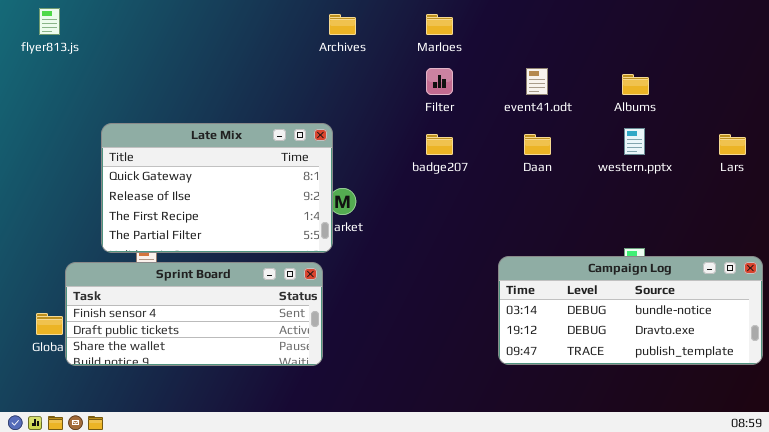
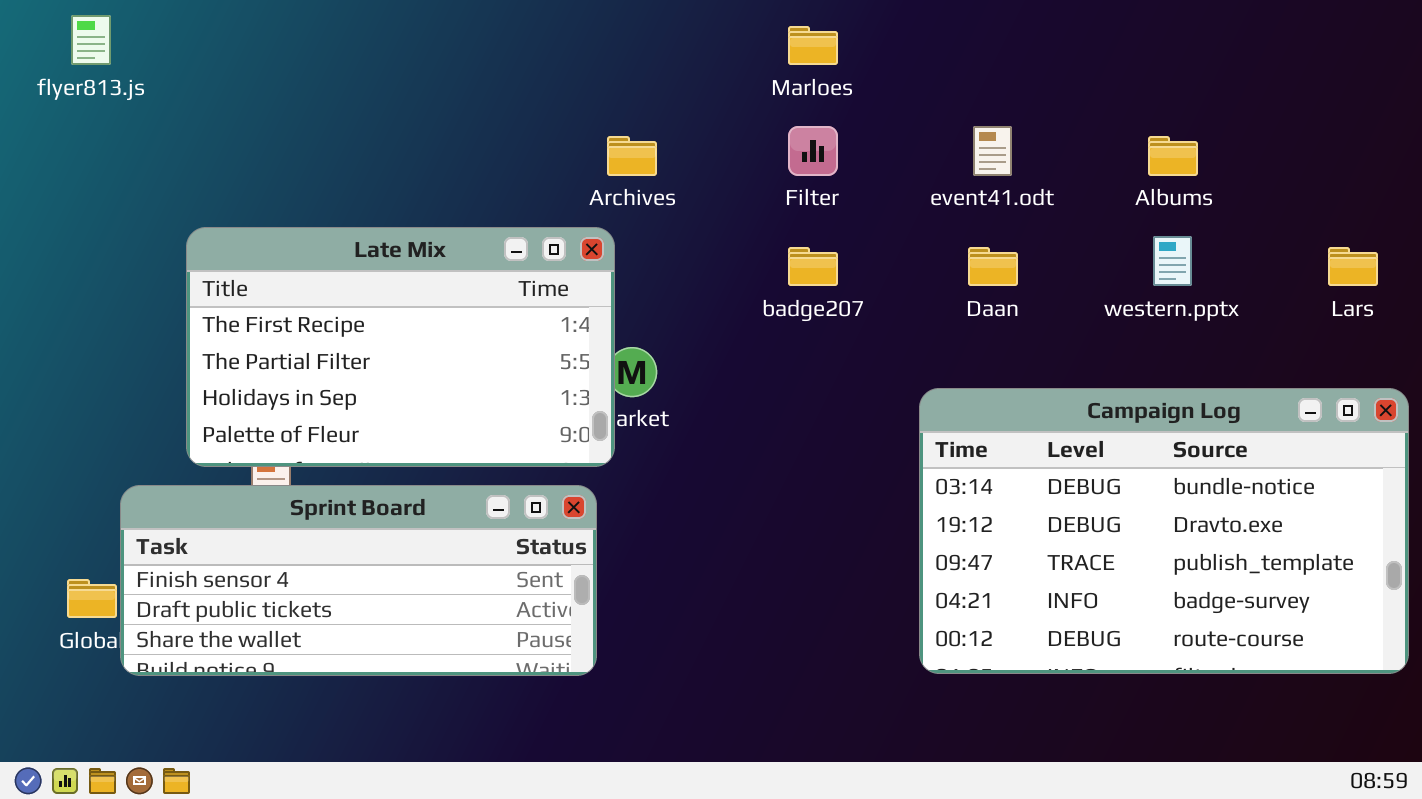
Archives: [329,14,356,35] -> [607,136,657,176], moved
Late Mix: [101,123,333,253] -> [186,227,615,467], scrolled down 2 rows
Campaign Log: [498,256,763,365] -> [919,388,1409,674], resized

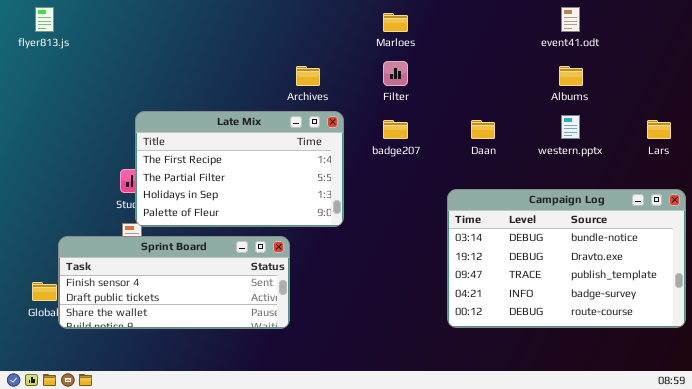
event41.odt: [973,126,1012,176] -> [561,7,580,32], moved
Late Mix: [186,227,615,467] -> [135,111,344,227], moved

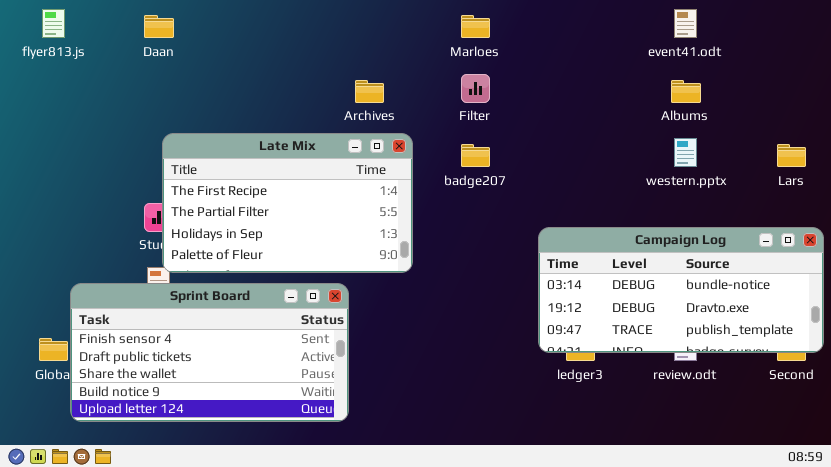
Daan: [471,120,495,139] -> [144,15,174,38], moved
Campaign Log: [447,189,686,328] -> [538,227,824,353], resized
Sprint Board: [58,236,290,329] -> [70,283,349,422], resized

